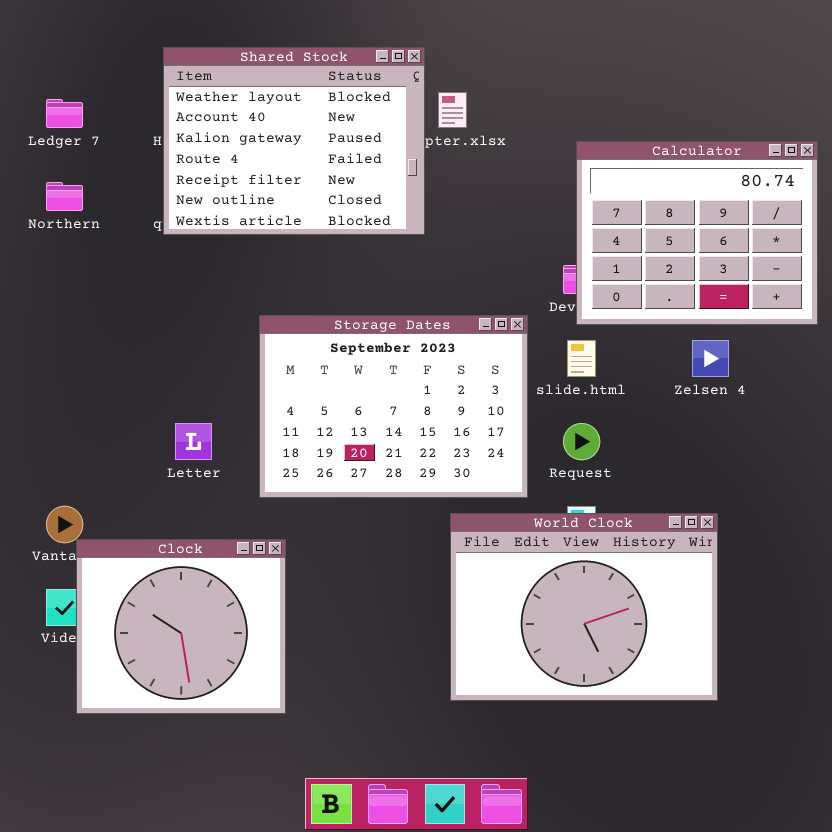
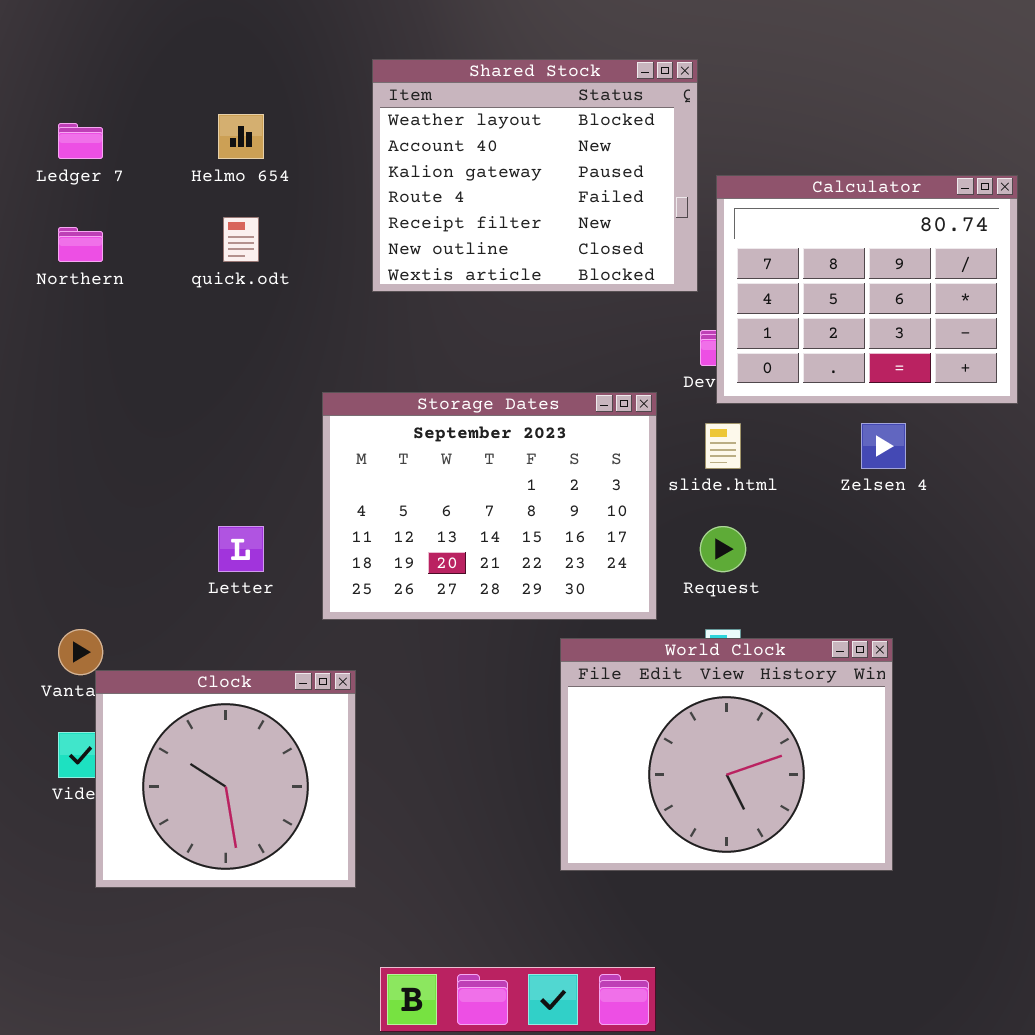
Shared Stock: [163,47,425,235] -> [372,59,698,292], moved

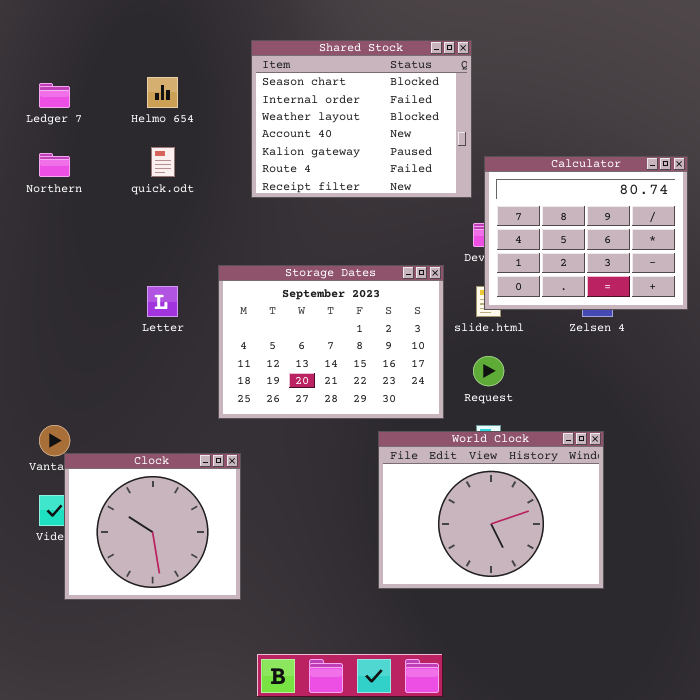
Shared Stock: [372,59,698,292] -> [251,40,472,198], scrolled up 2 rows
Calculator: [716,175,1018,404] -> [484,156,688,310], moved
Letter: [218,526,264,572] -> [147,286,178,317], moved

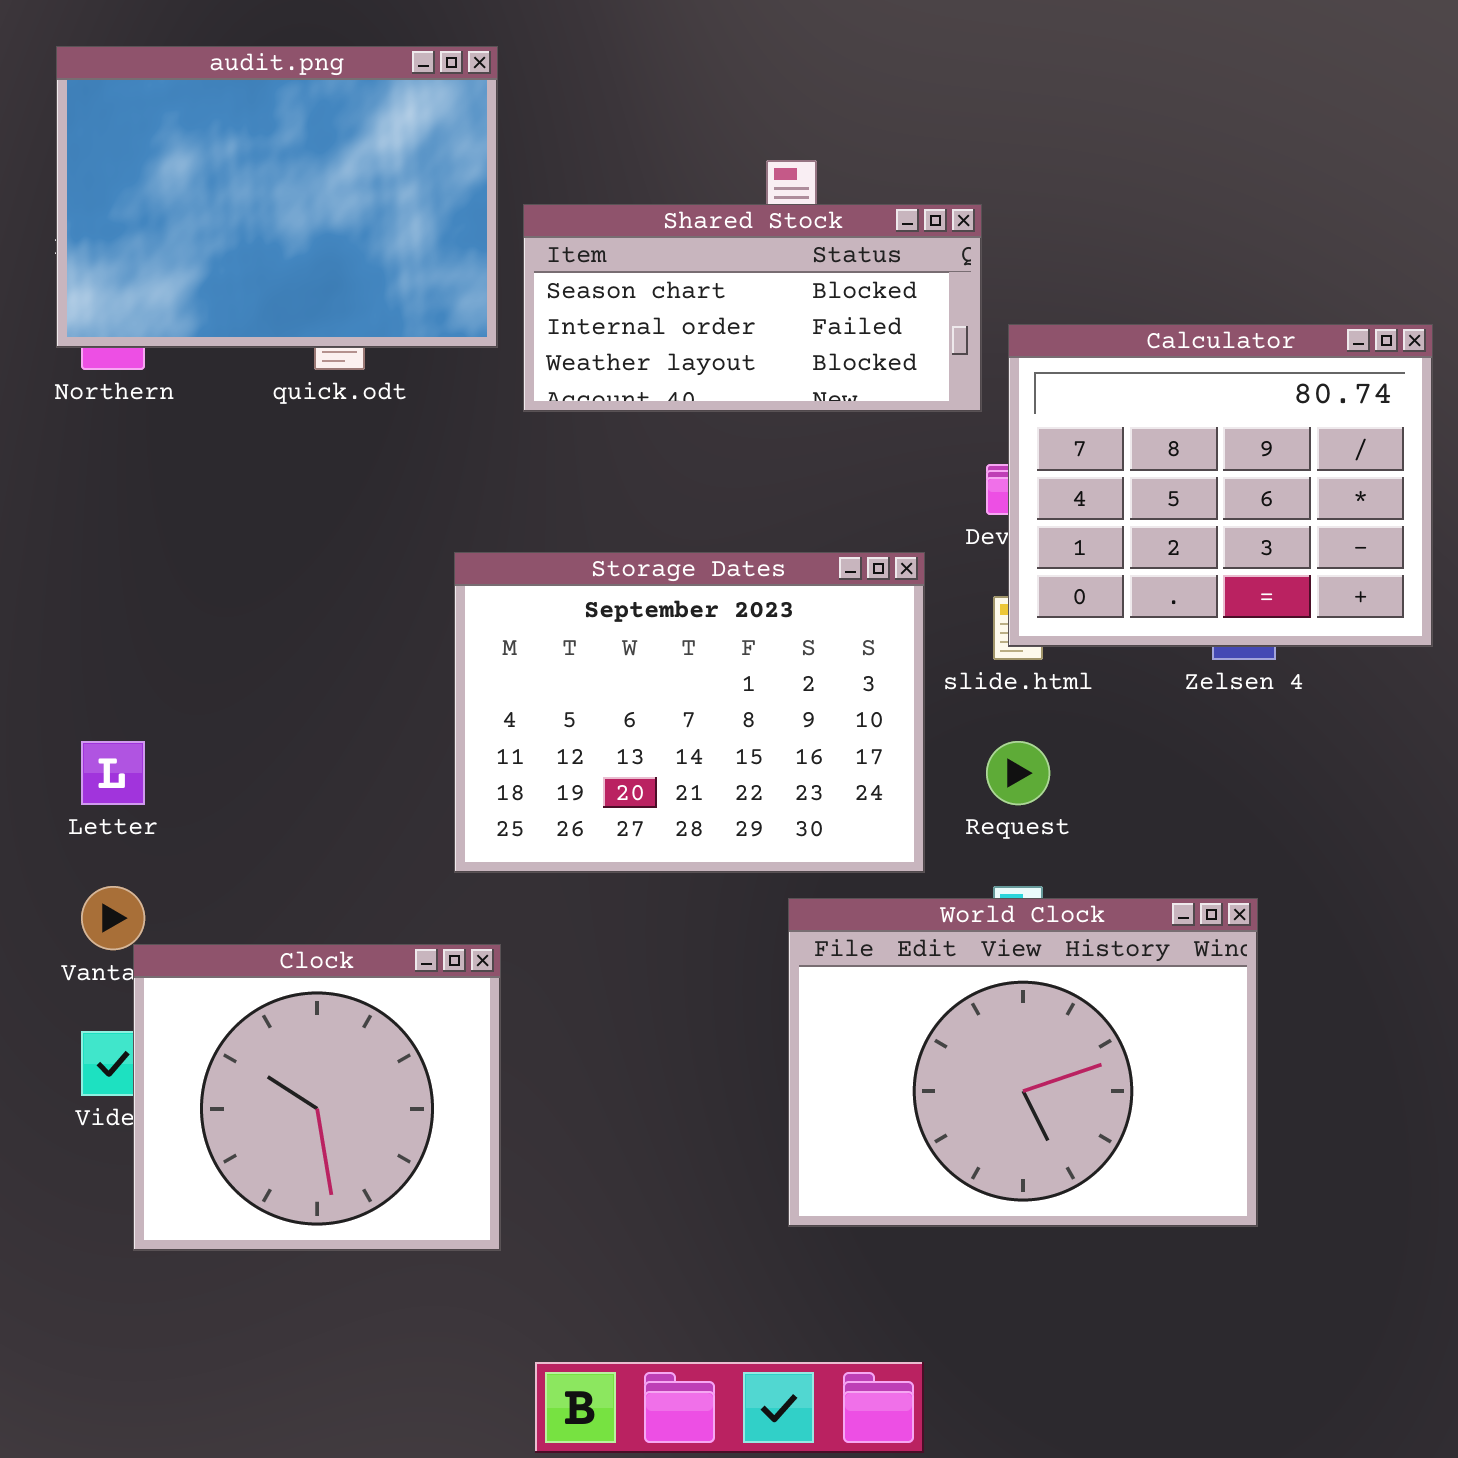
audit.png: none -> [56,46,498,348], opened
Shared Stock: [251,40,472,198] -> [523,204,982,412], resized
Letter: [147,286,178,317] -> [81,741,145,805], moved

